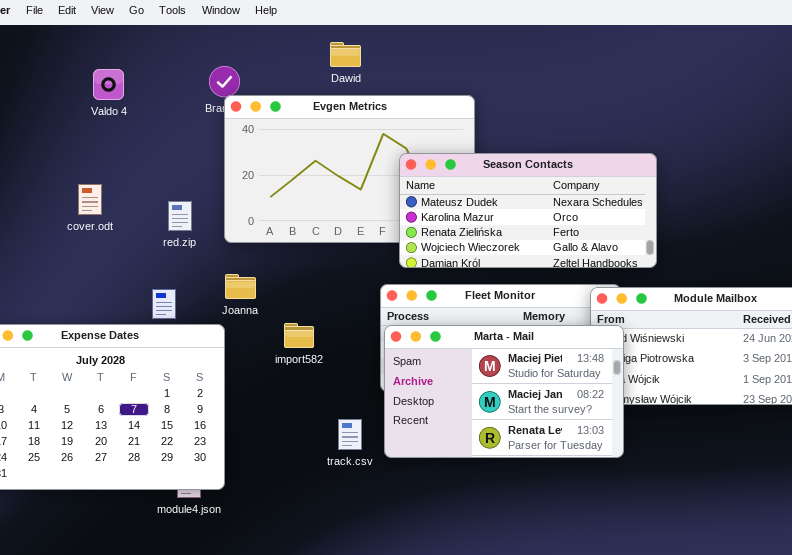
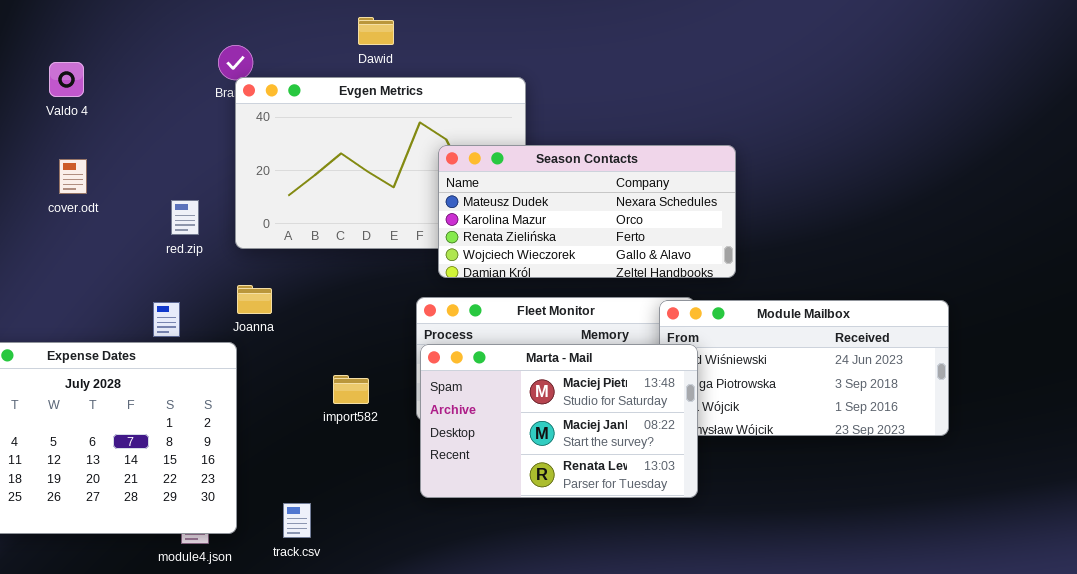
Valdo 4: [93,69,124,100] -> [49,62,84,97], moved
cover.odt: [78,184,102,215] -> [59,159,87,194], moved
import582: [284,323,314,348] -> [333,375,369,404], moved
track.csv: [338,419,362,450] -> [283,503,311,538], moved

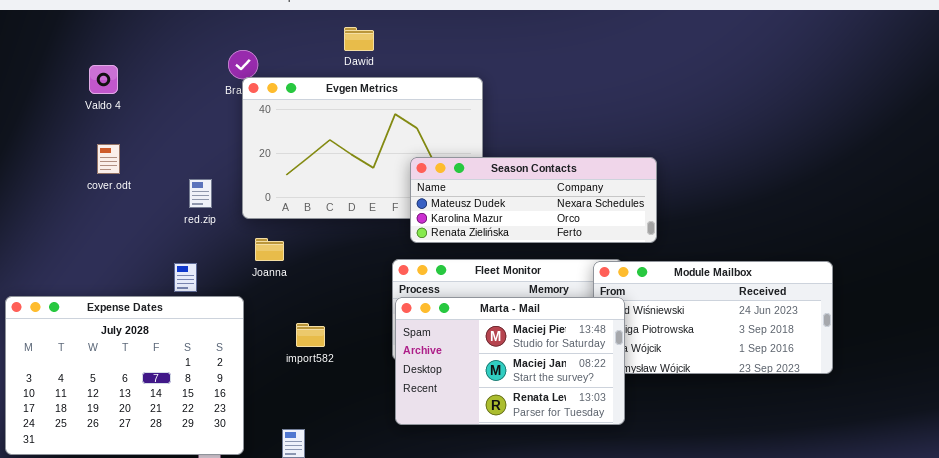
Season Contacts: [438,145,736,278] -> [410,157,657,243], resized
Joanna: [237,285,272,314] -> [255,238,284,261], moved
import582: [333,375,369,404] -> [296,323,325,347], moved

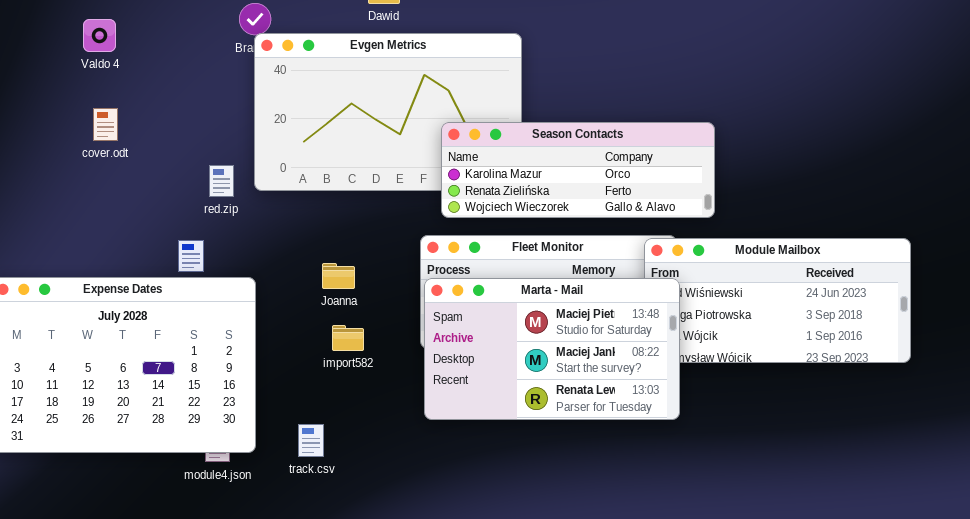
Season Contacts: [410,157,657,243] -> [441,122,715,218], scrolled down 1 row
red.zip: [189,179,212,208] -> [209,165,234,197], moved
Joanna: [255,238,284,261] -> [322,263,355,289], moved
import582: [296,323,325,347] -> [332,325,364,351], moved

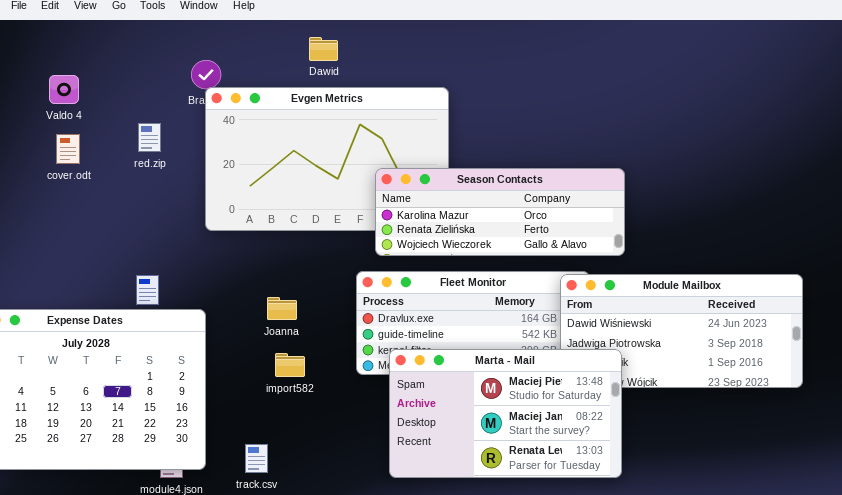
cover.odt: [93,108,118,141] -> [56,134,80,164], moved
red.zip: [209,165,234,197] -> [138,123,161,152], moved
Marta - Mail: [424,278,680,420] -> [389,349,622,478], moved

